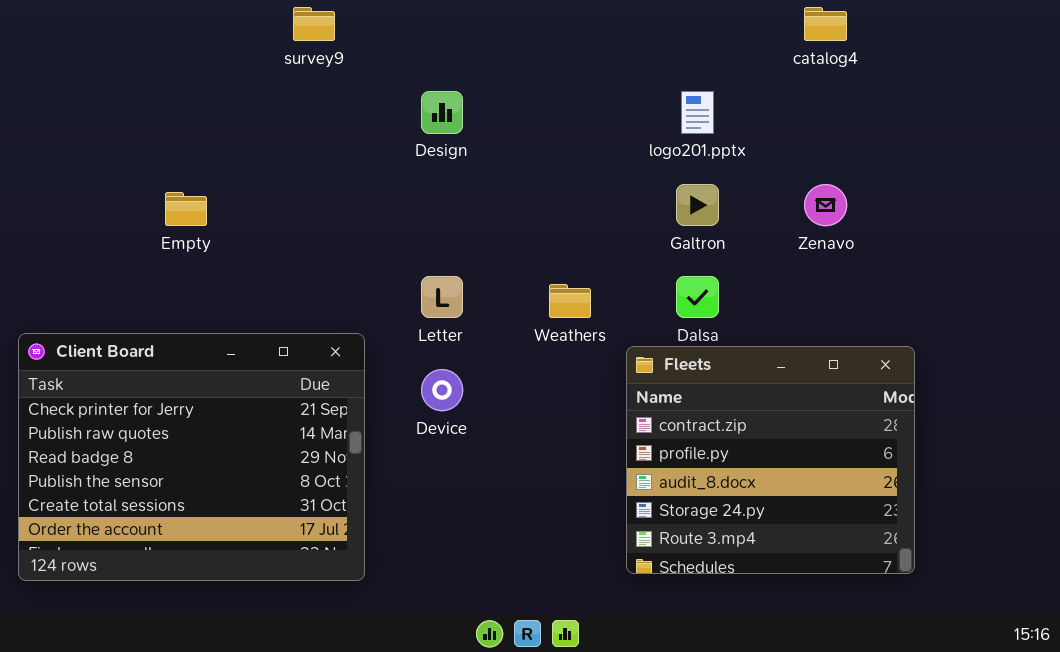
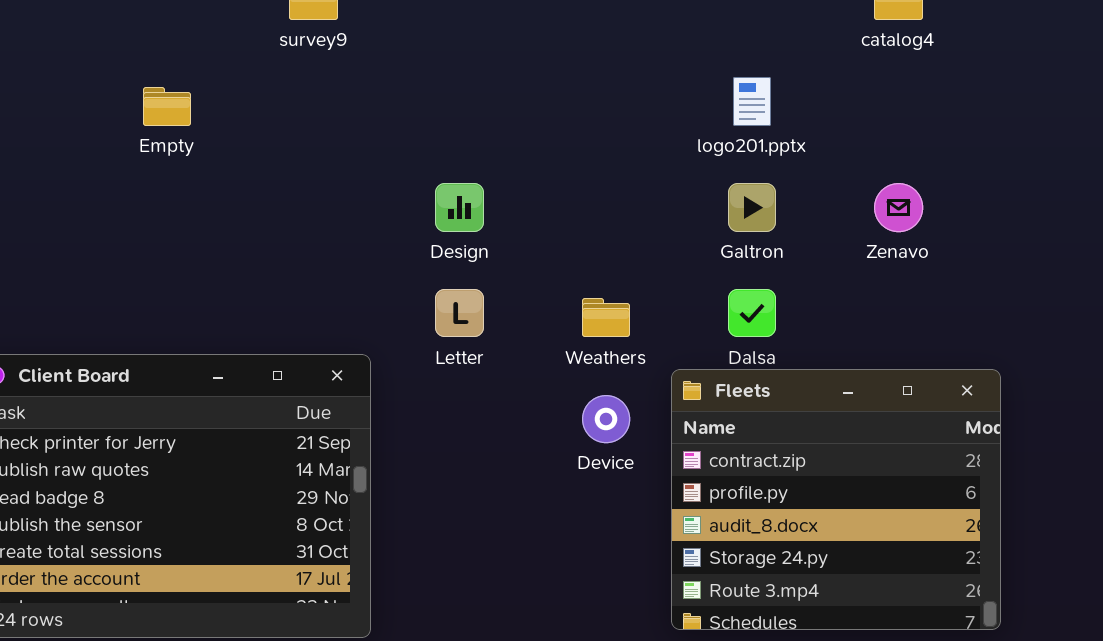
Design: [421,91,463,134] -> [435,183,484,232], moved
Empty: [165,192,207,226] -> [143,87,191,126], moved
Device: [421,369,463,411] -> [582,395,630,443], moved

